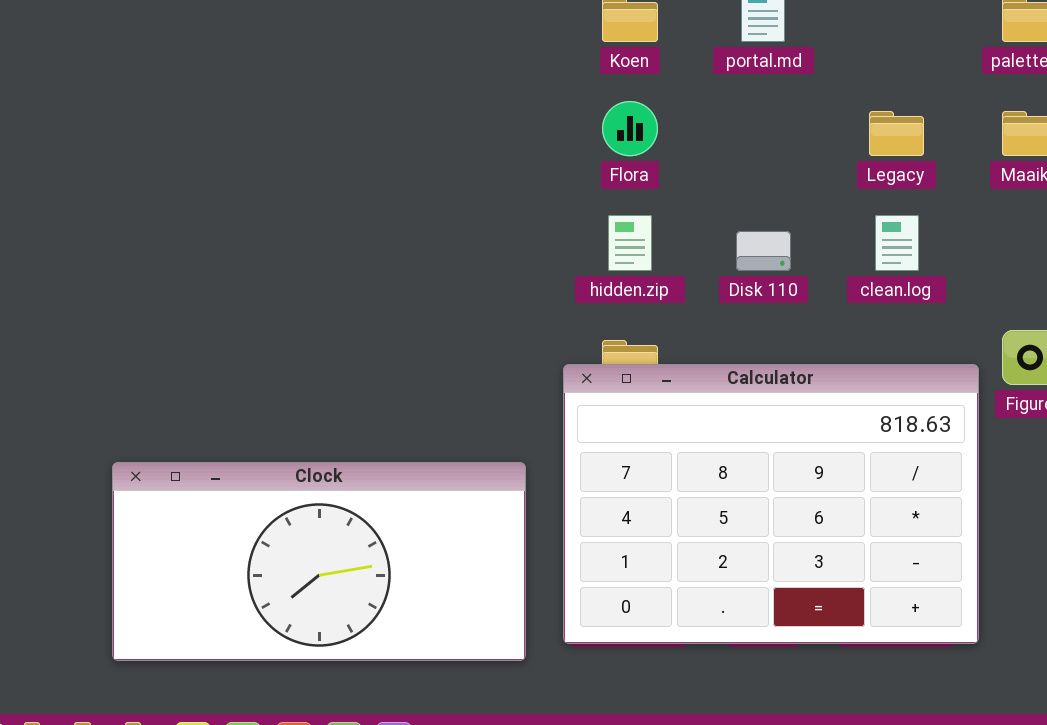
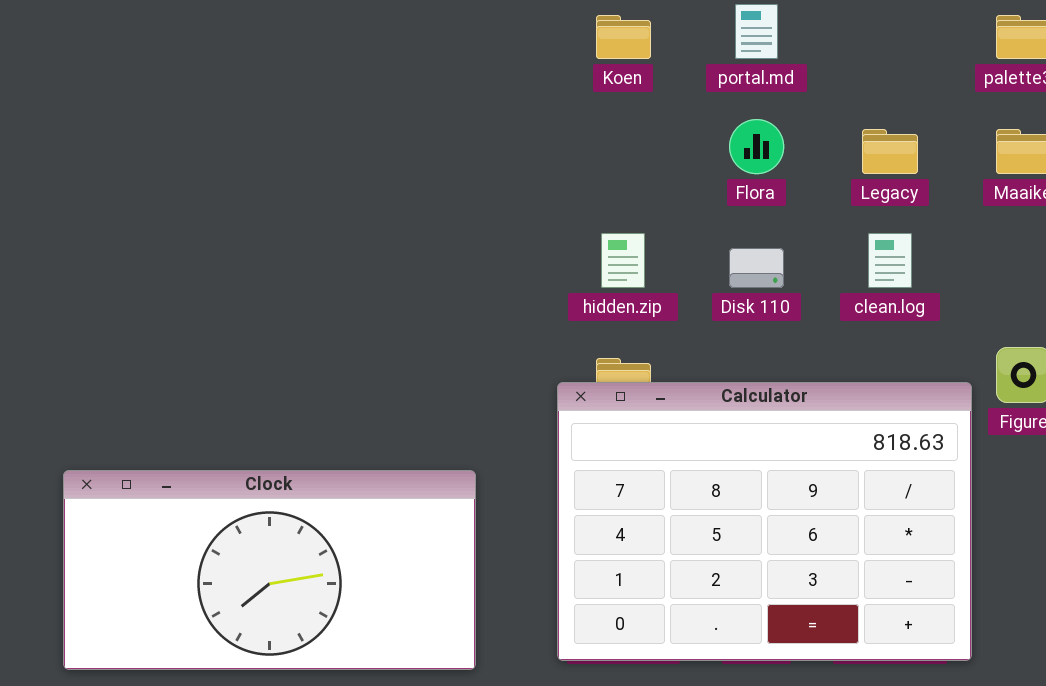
Flora: [602,101,658,156] -> [729,119,784,174], moved
Clock: [112,462,526,661] -> [63,470,476,670], moved

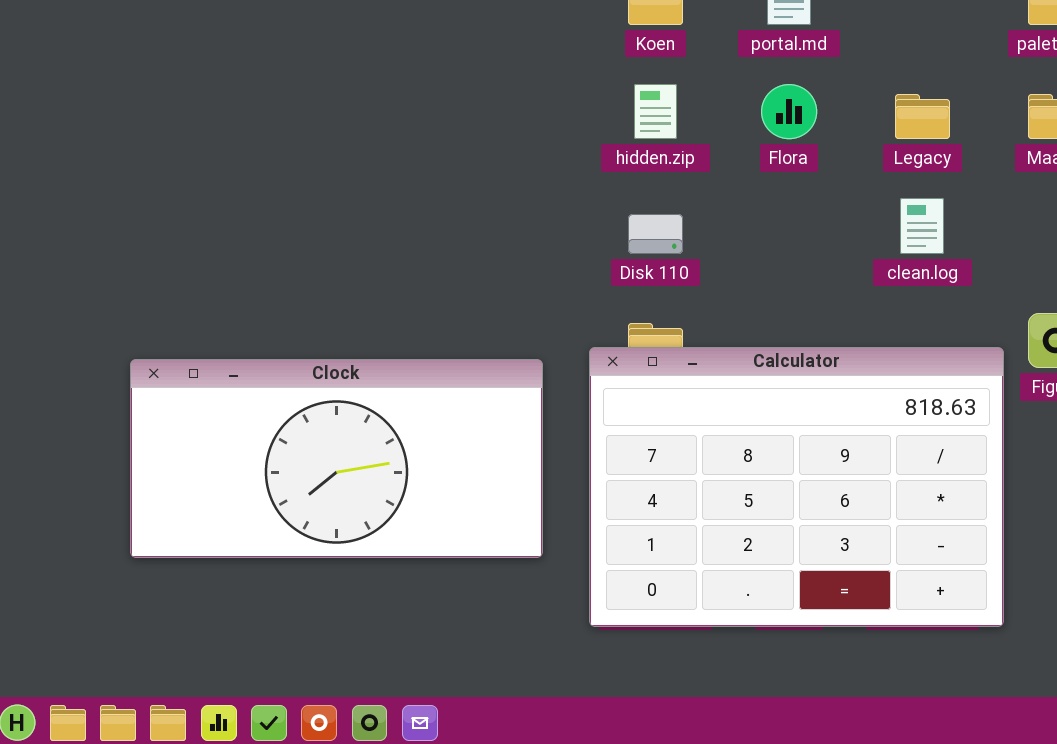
hidden.zip: [601,233,645,288] -> [634,84,677,139], moved
Disk 110: [729,248,784,288] -> [628,214,683,254], moved
Clock: [63,470,476,670] -> [130,359,543,558], moved

